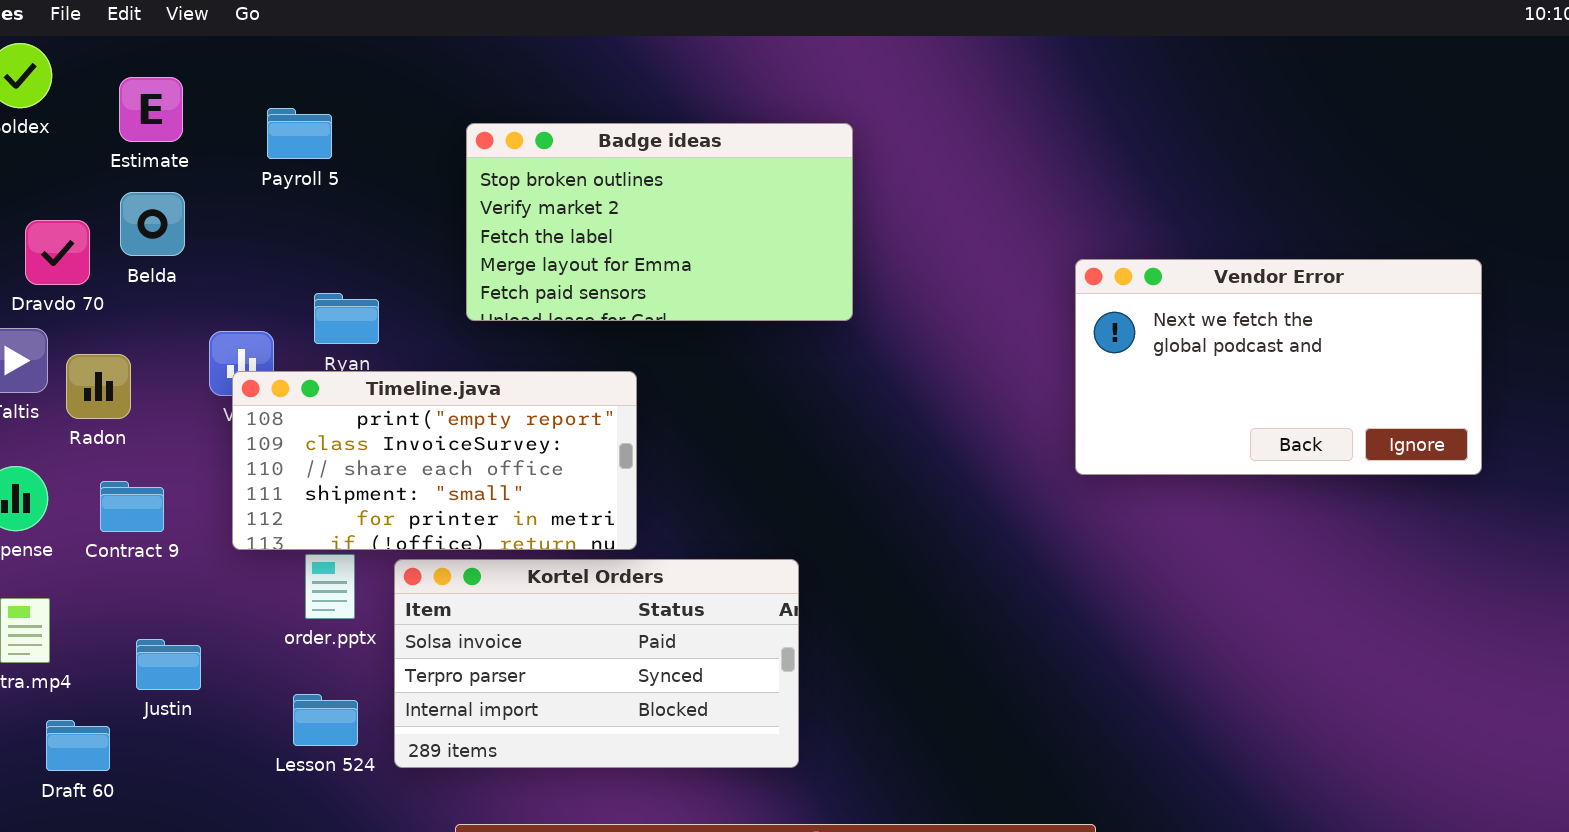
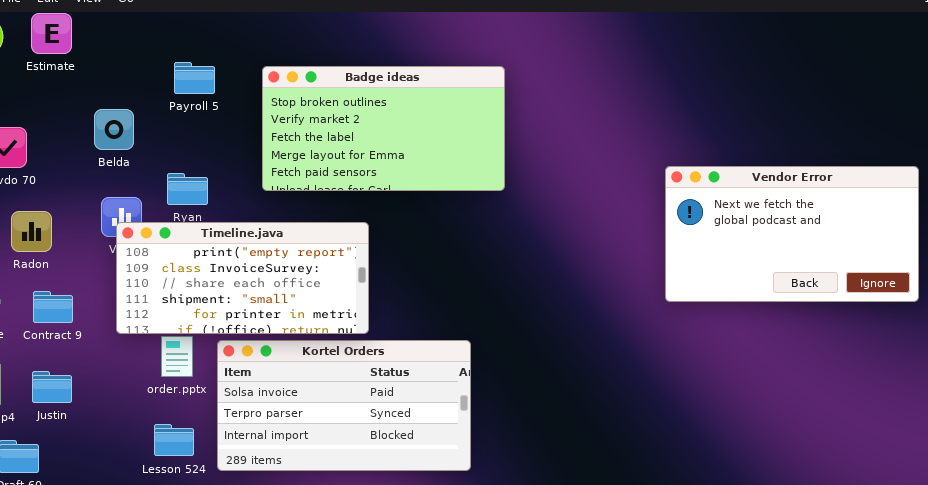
Estimate: [119,77,183,142] -> [31,13,72,54], moved
Payroll 5: [267,108,332,159] -> [174,62,215,94], moved
Belda: [120,192,185,256] -> [94,109,134,150], moved
Vendor Error: [1075,259,1482,475] -> [665,166,919,302], moved
Justin: [136,639,201,690] -> [32,371,72,403], moved

